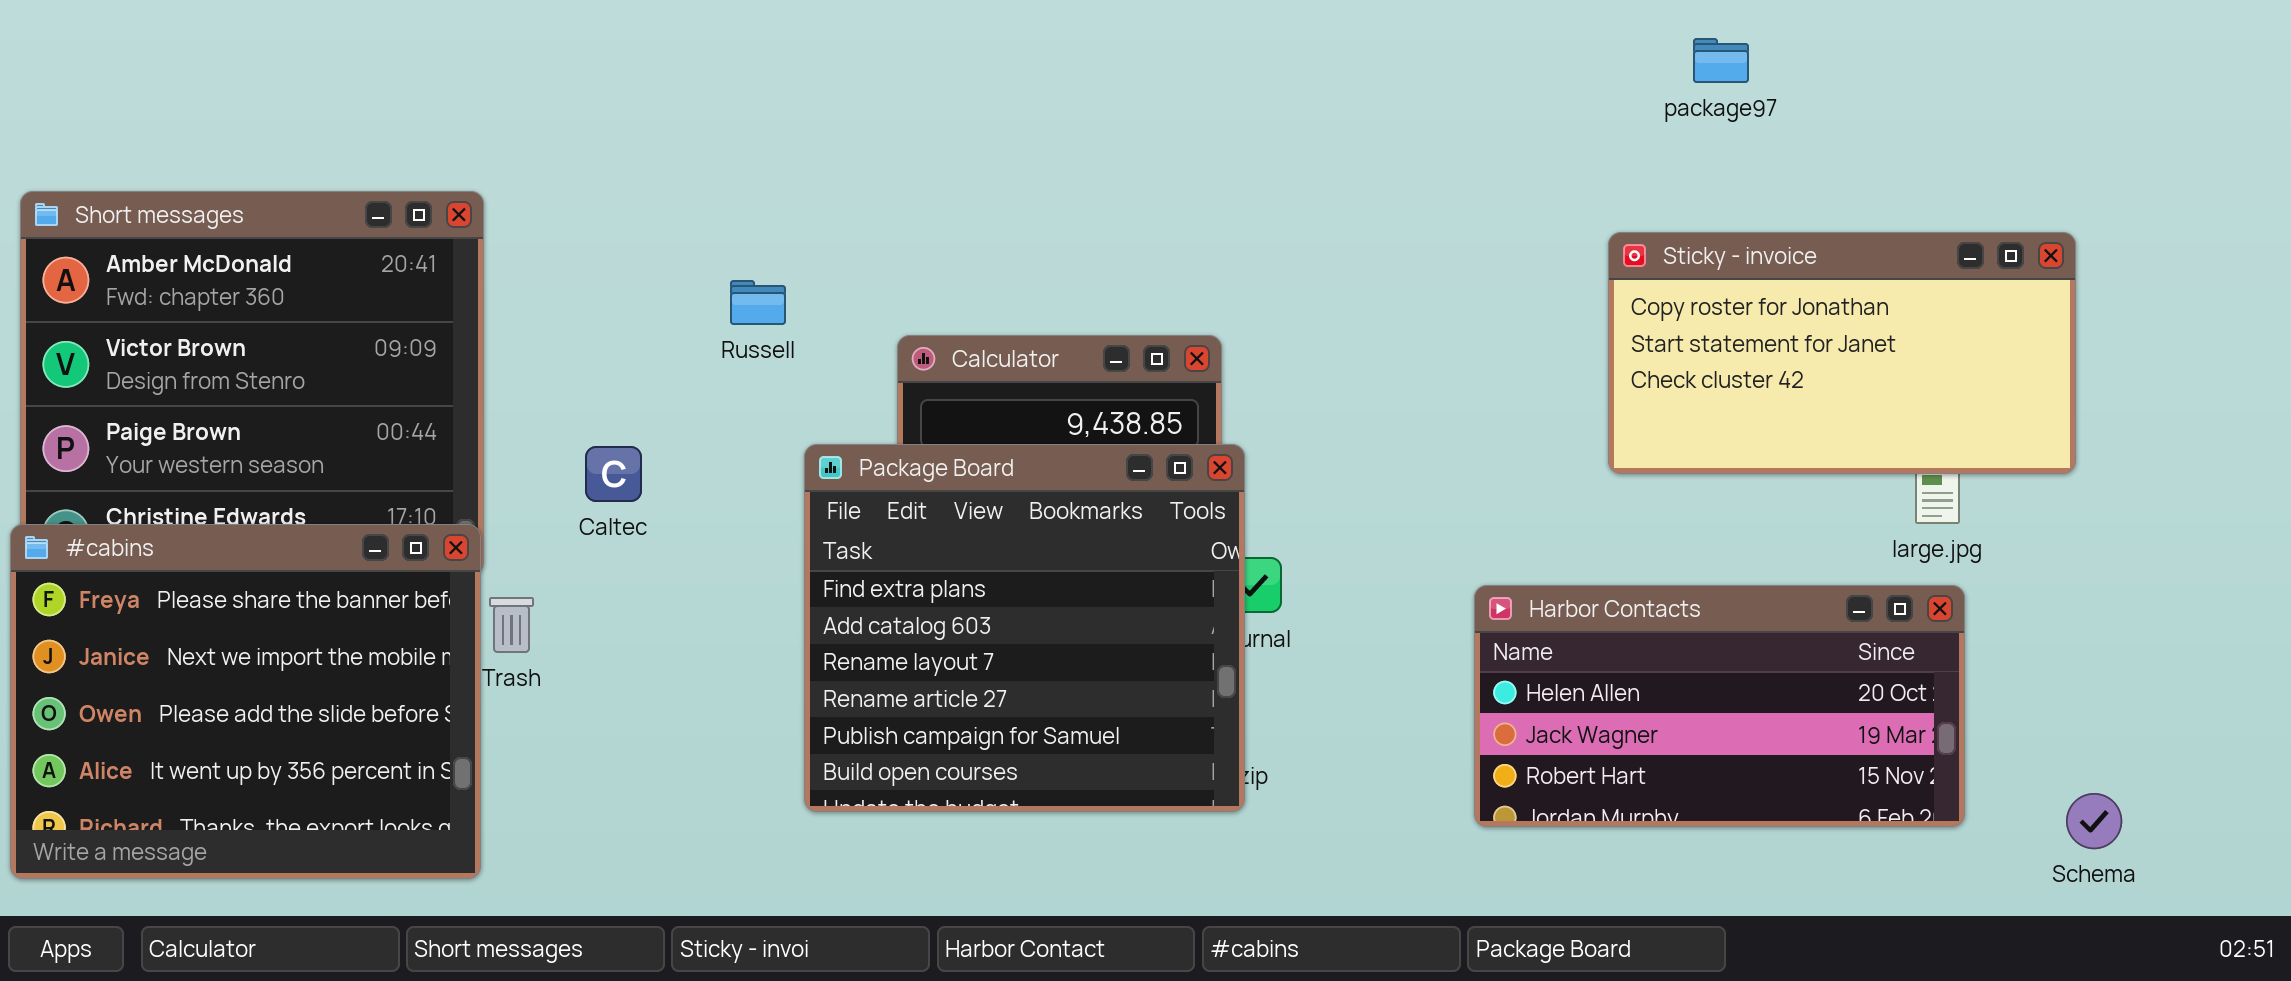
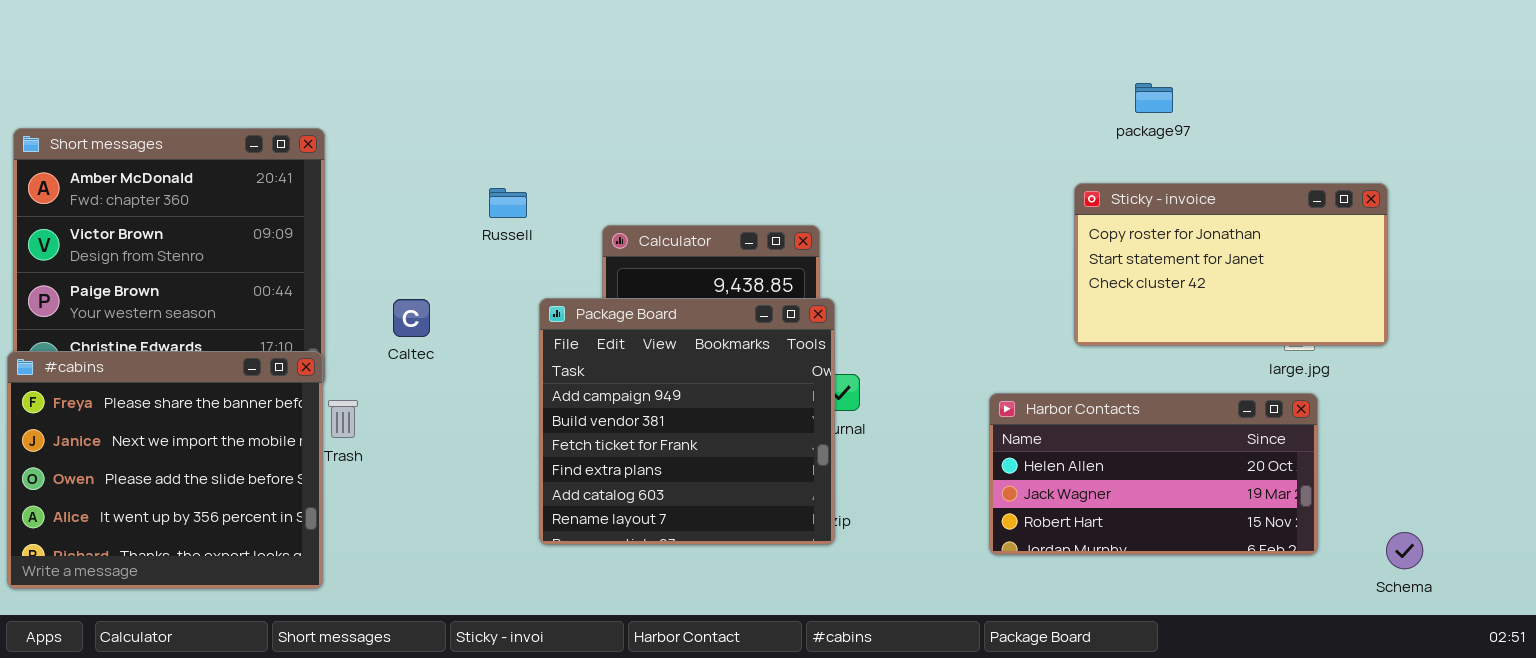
package97: [1693,38,1749,83] -> [1135,83,1173,113], moved
Sticky - invoice: [1608,232,2076,474] -> [1074,183,1388,346], moved
Package Board: [804,444,1245,812] -> [539,298,835,545], scrolled up 3 rows

